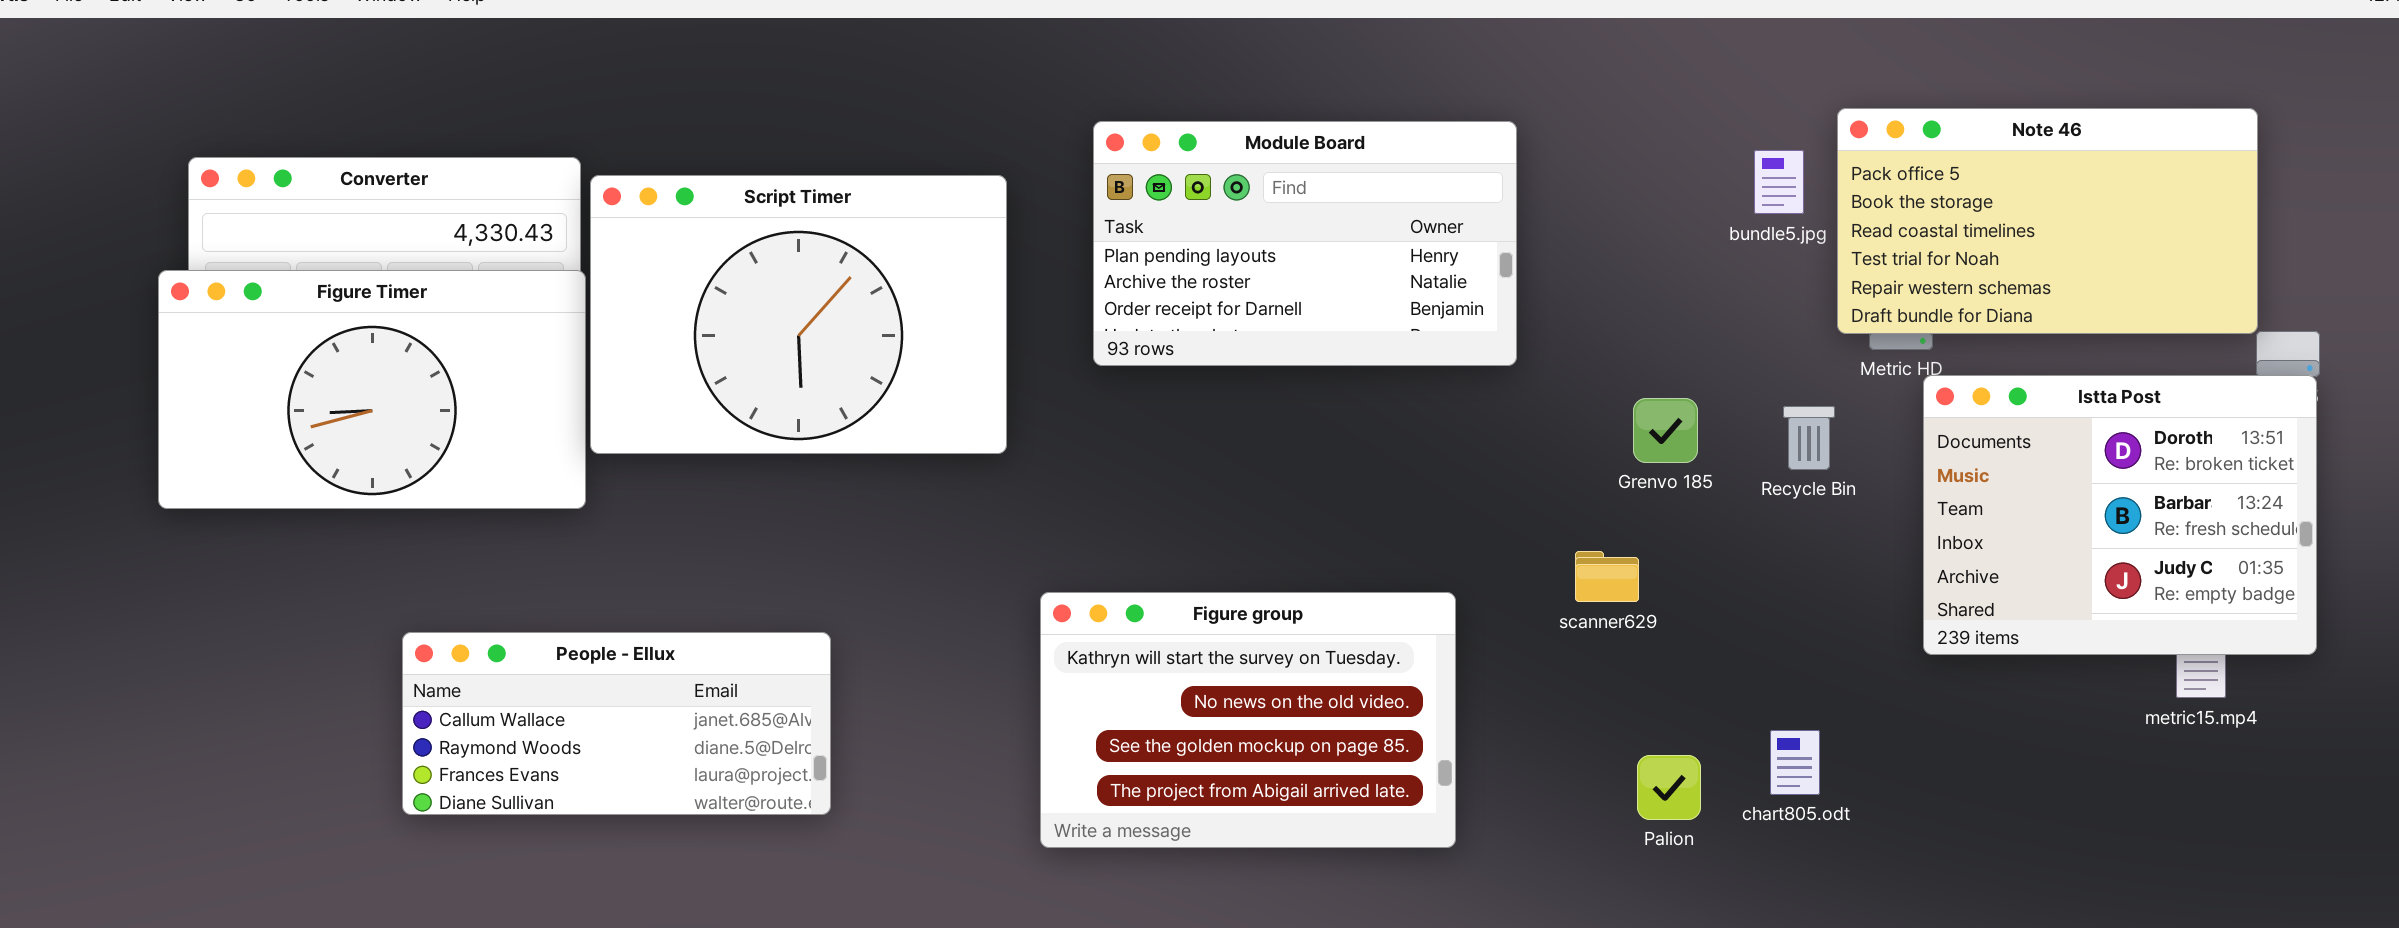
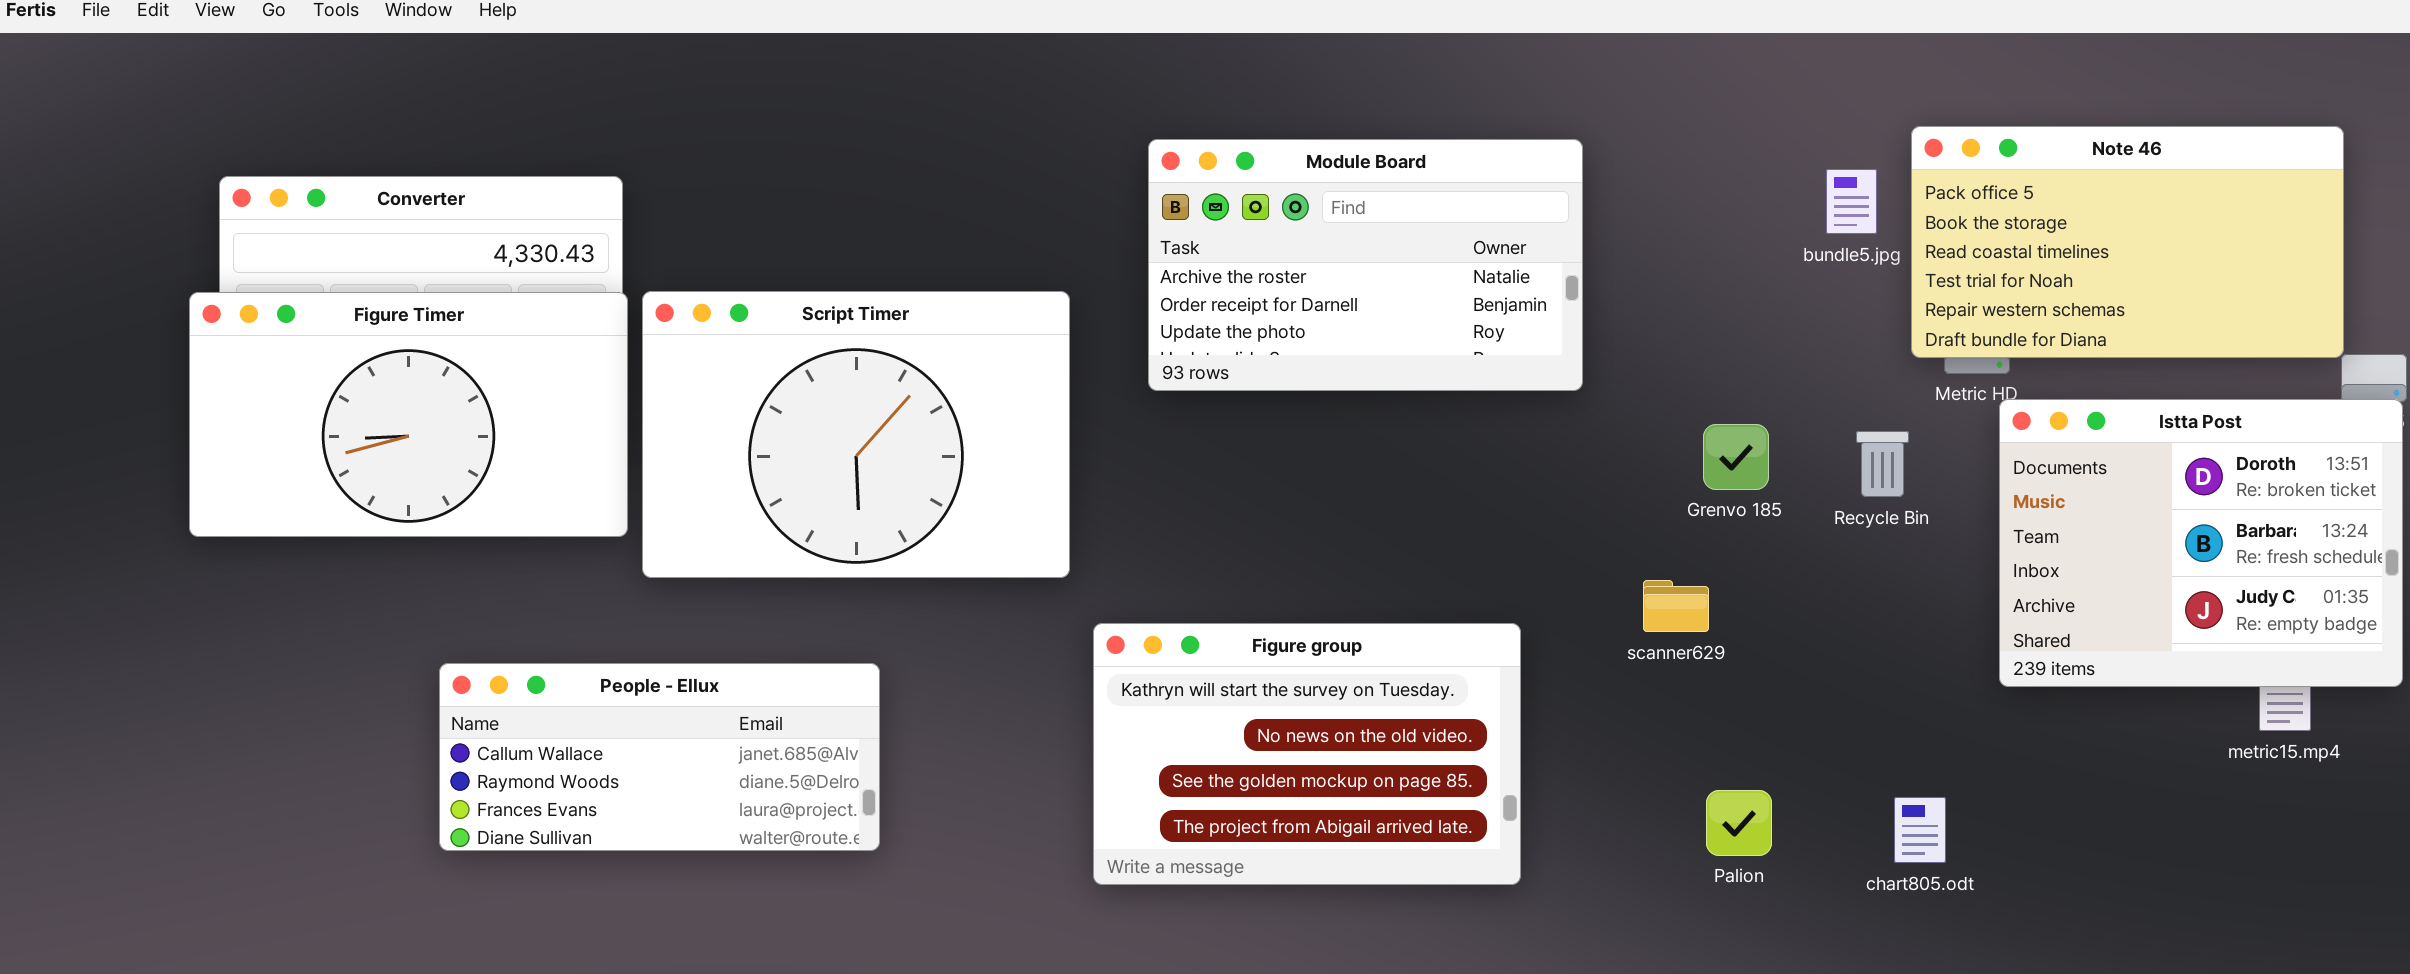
Module Board: [1093,121,1517,366] -> [1148,139,1583,391], scrolled down 1 row
Script Timer: [590,175,1007,454] -> [642,291,1070,578], moved
chart805.odt: [1770,730,1820,795] -> [1894,797,1946,863], moved

